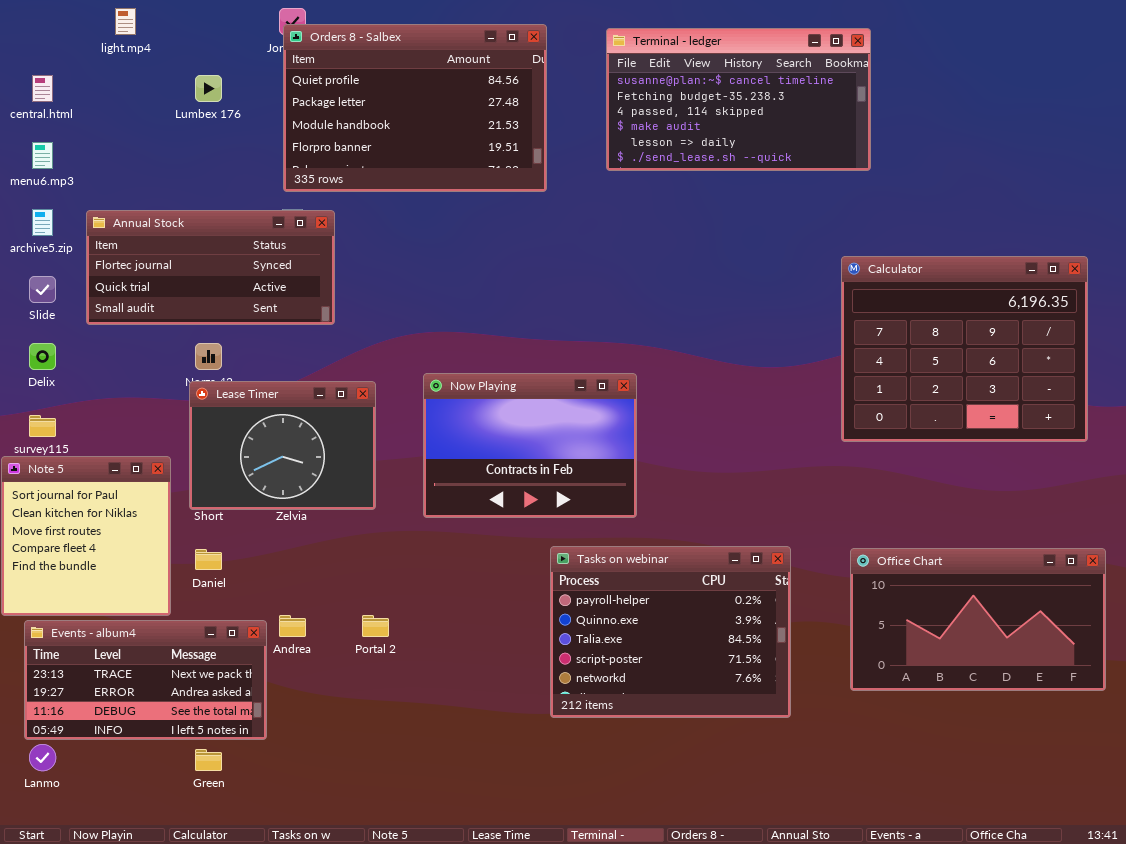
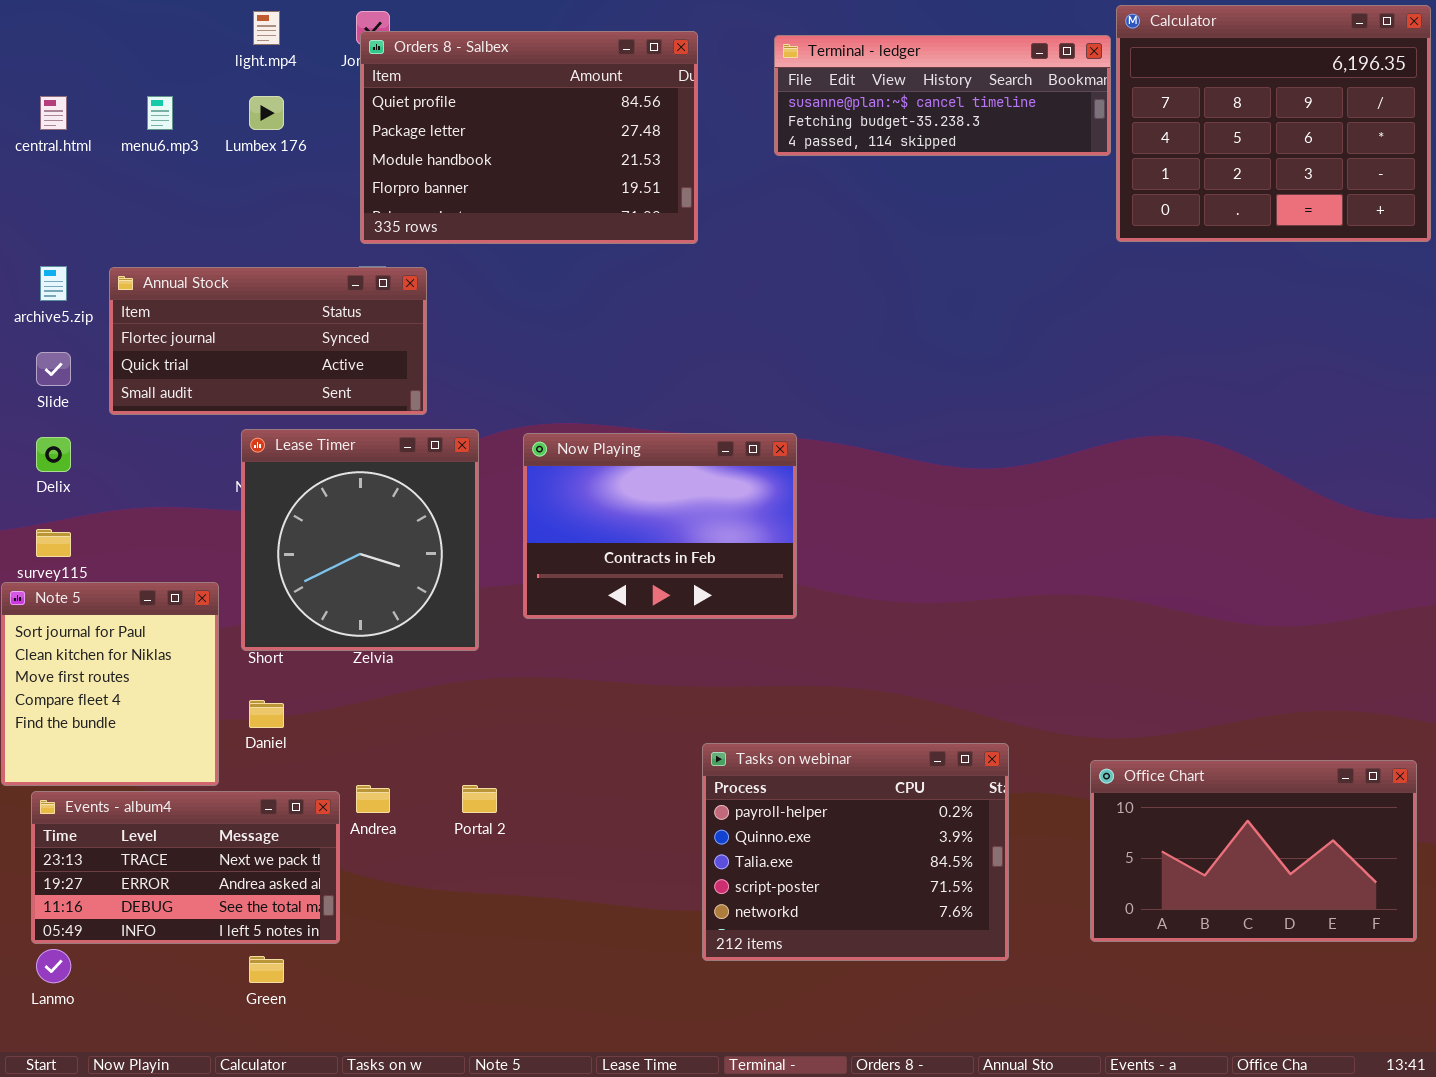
light.mp4: [115,8,136,35] -> [253,11,280,45], moved
Terminal - ledger: [606,28,871,171] -> [774,35,1111,156], resized
menu6.mp3: [32,142,53,169] -> [147,96,173,130], moved
Calculator: [841,256,1088,442] -> [1116,5,1431,242], moved
Now Playing: [423,373,637,518] -> [523,433,797,619], moved
Lease Timer: [189,381,376,510] -> [241,429,479,651], resized
Tasks on webinar: [550,546,791,718] -> [702,743,1009,961], moved
Office Chart: [850,548,1106,691] -> [1090,760,1417,942], moved

